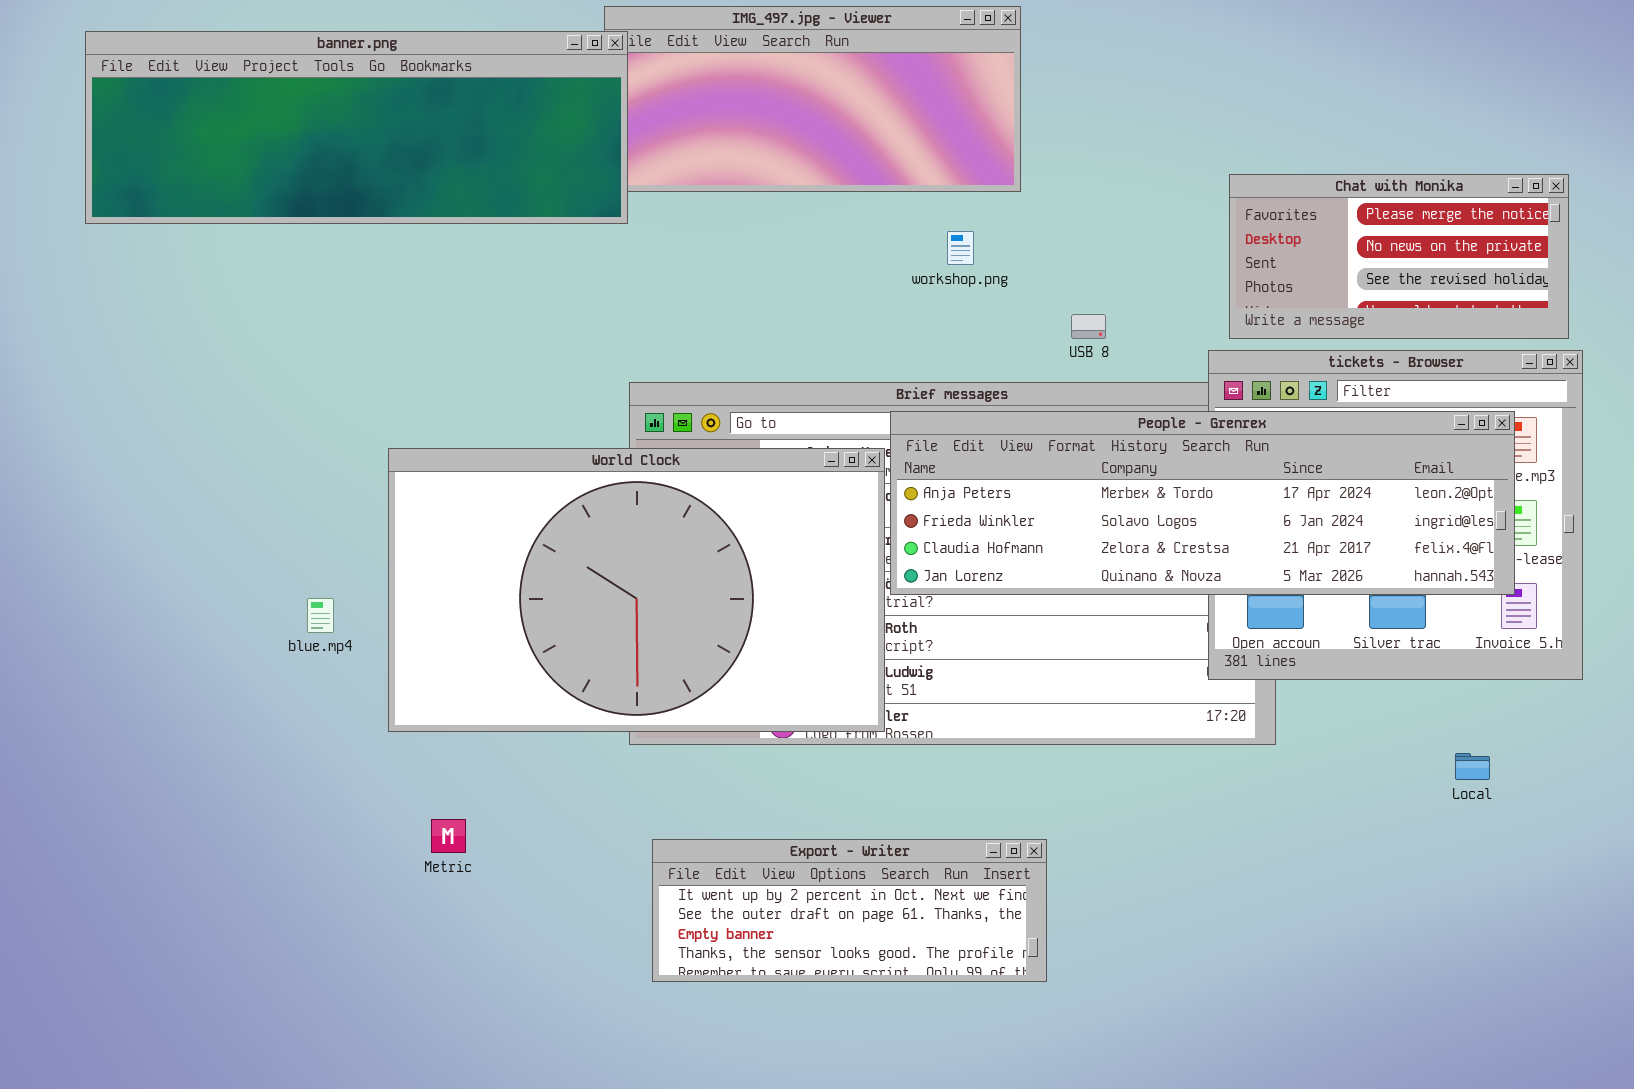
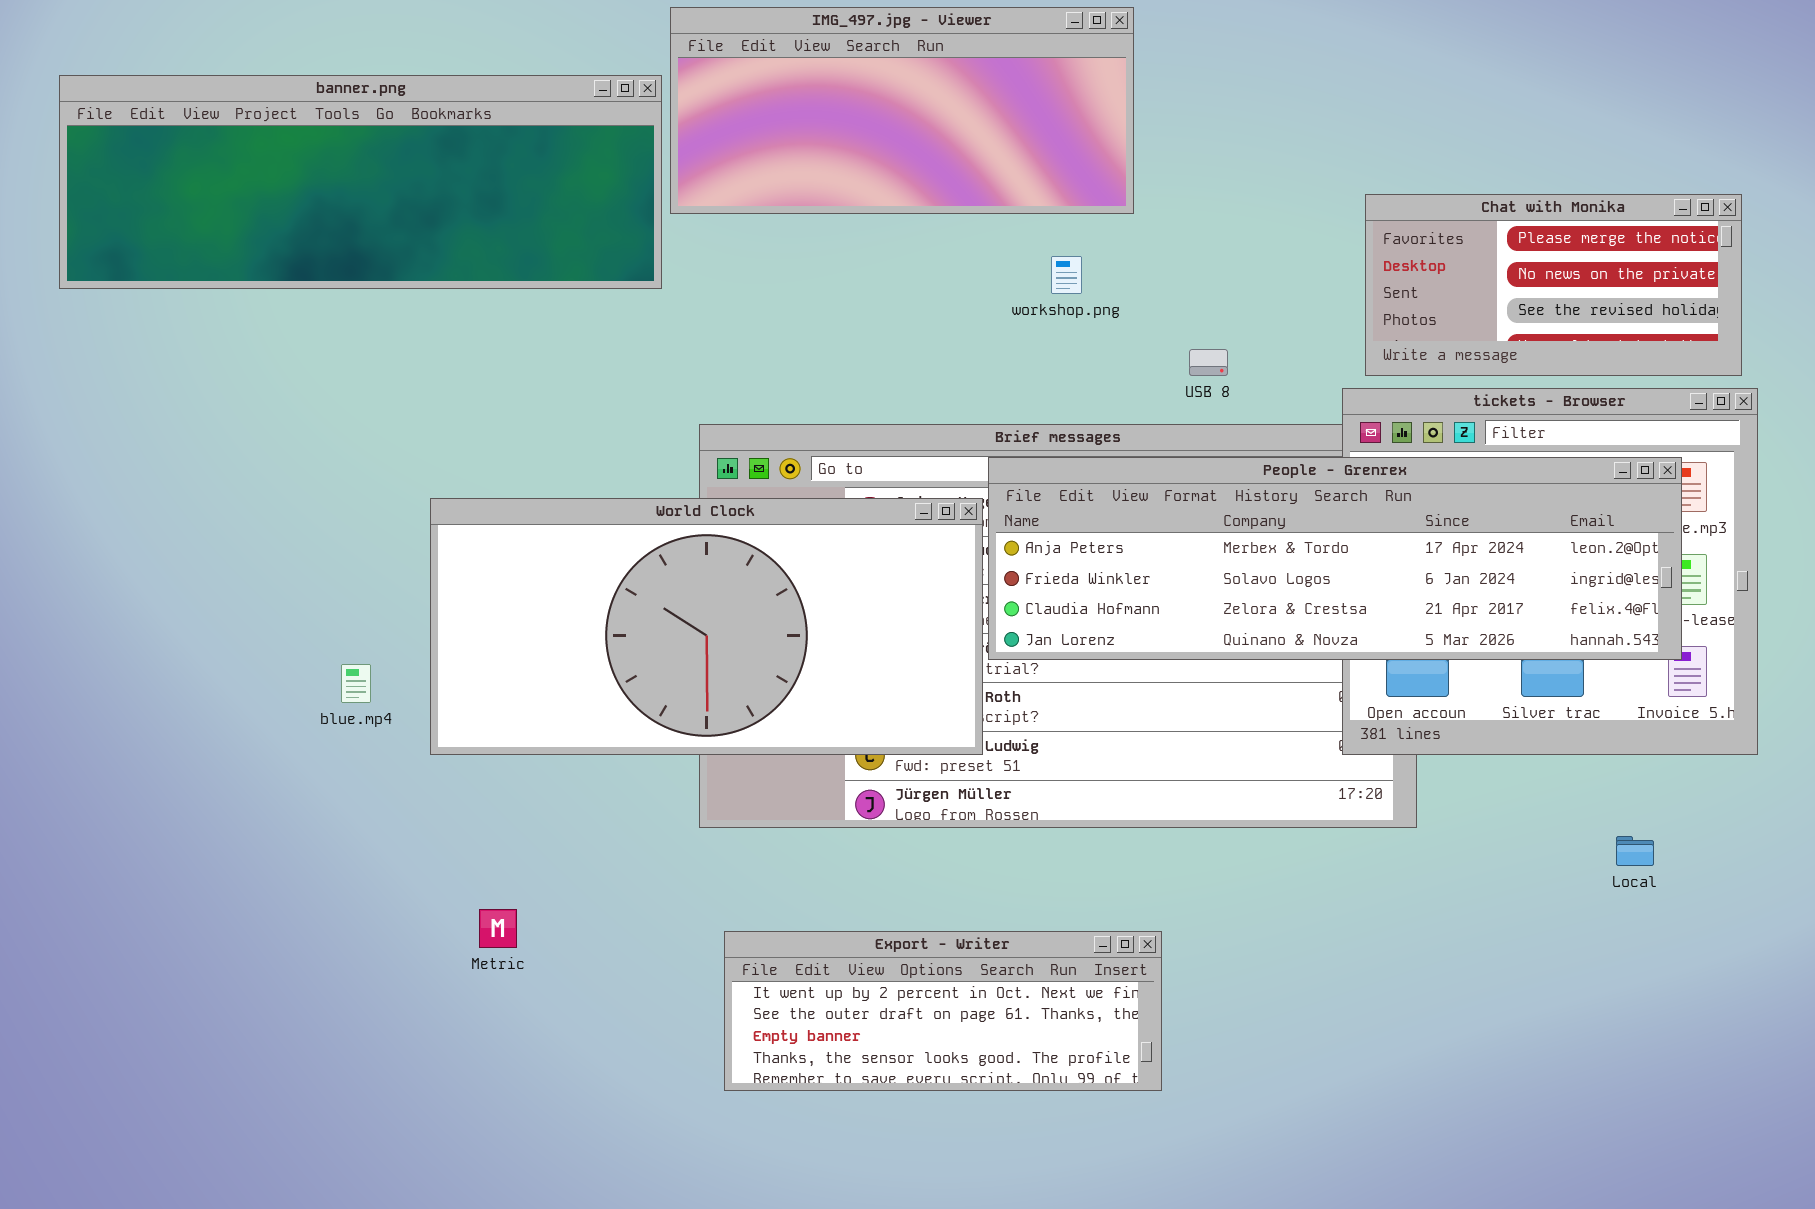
banner.png: [85,31,628,224] -> [59,75,662,289], moved
World Clock: [388,448,885,732] -> [430,498,983,755], resized

